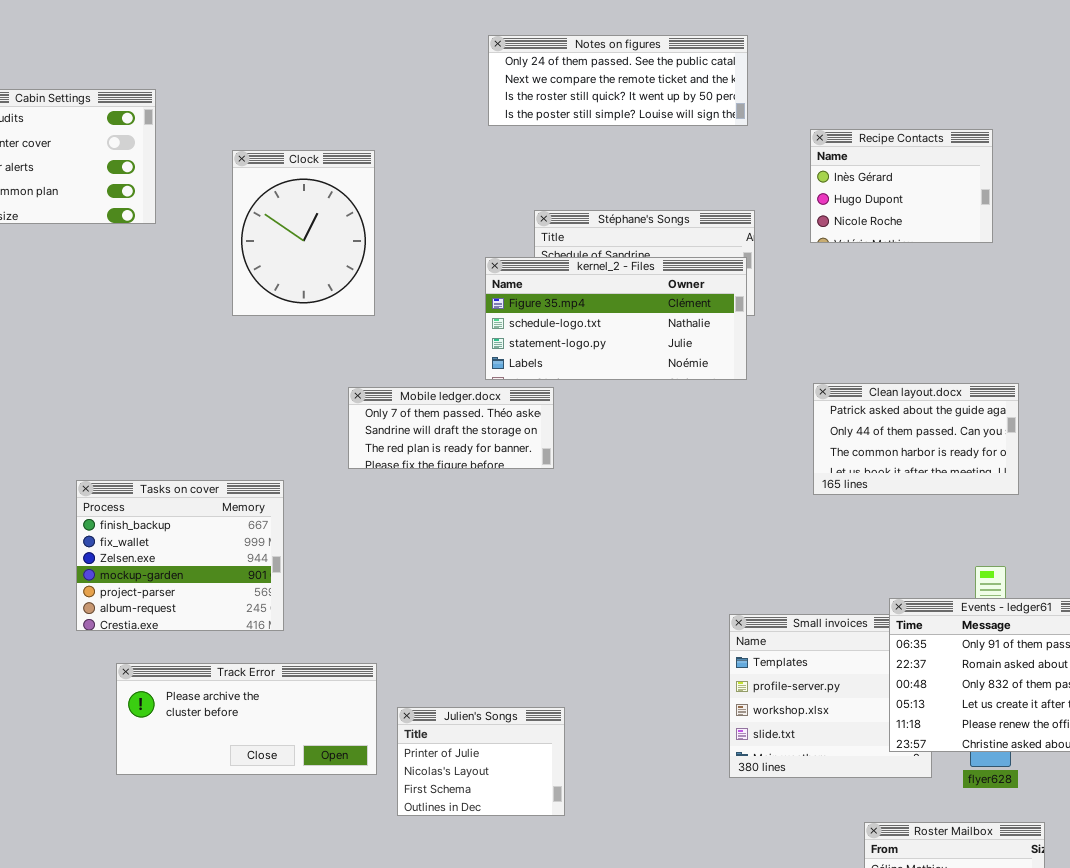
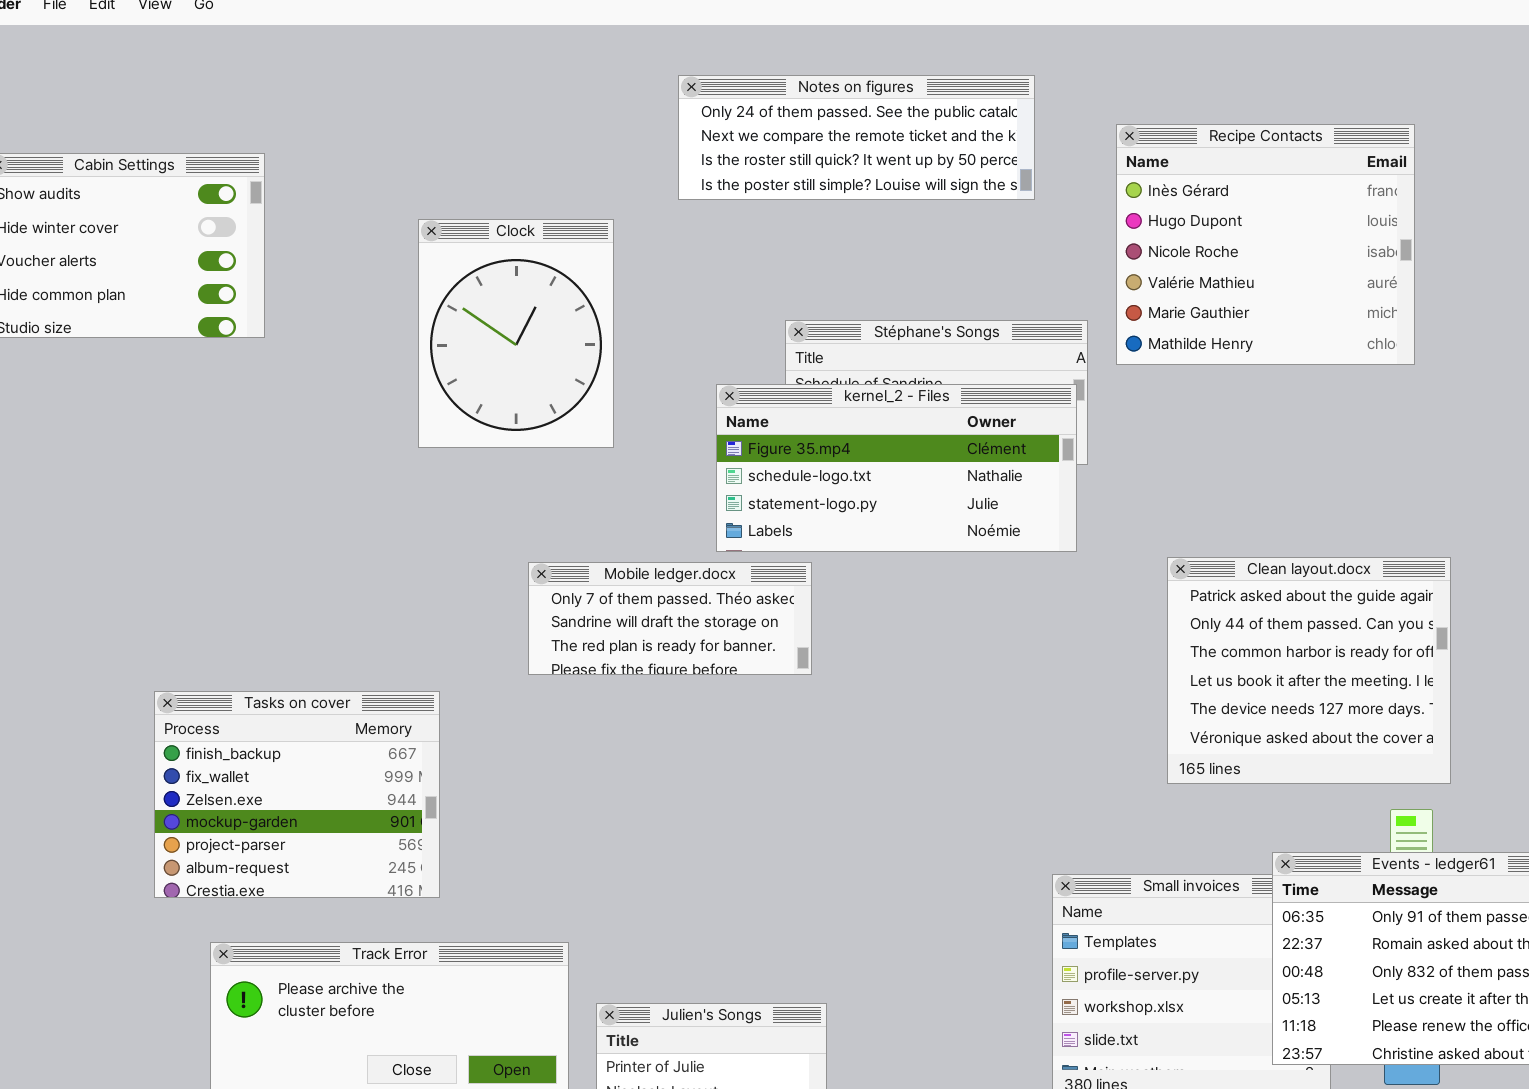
Notes on figures: [488,35,748,126] -> [678,75,1035,200], moved
Recipe Contacts: [810,129,993,243] -> [1116,124,1415,365], resized
Clock: [232,150,375,316] -> [418,219,614,448], moved
Clean layout.docx: [813,383,1019,495] -> [1167,557,1451,784], resized

